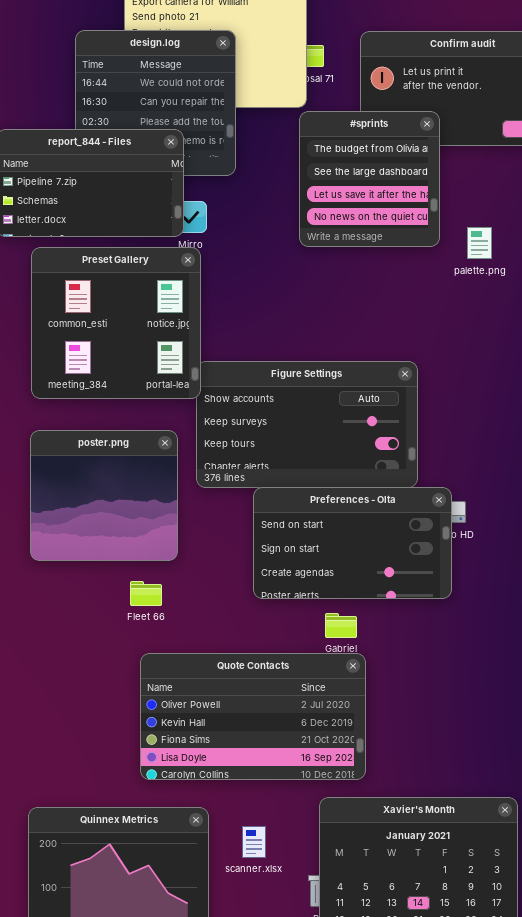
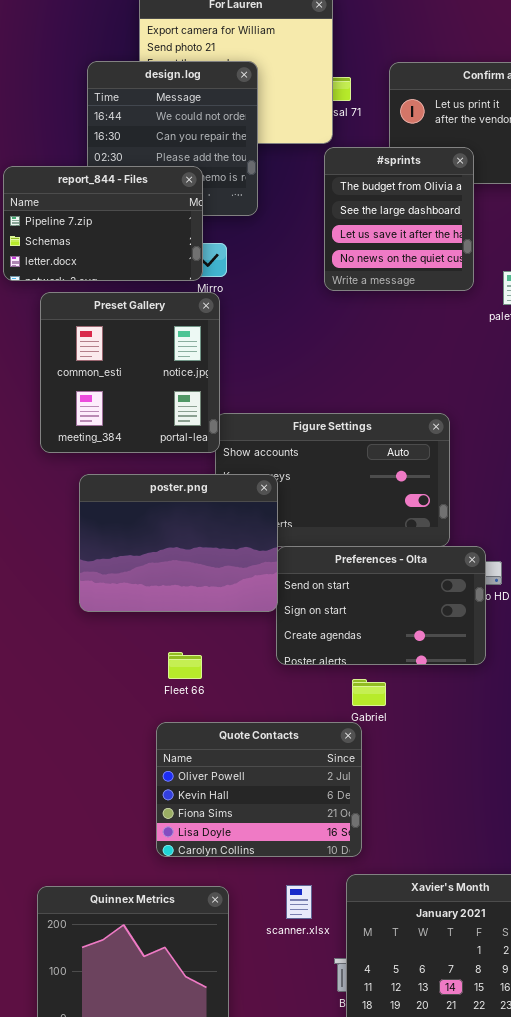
poster.png: [30,430,178,561] -> [79,474,278,612], moved, resized
Fleet 66: [130,581,162,606] -> [168,652,202,679], moved
Quote Contacts: [140,653,366,780] -> [156,722,362,857], resized
scanner.xlsx: [242,826,266,858] -> [286,885,312,919], moved

